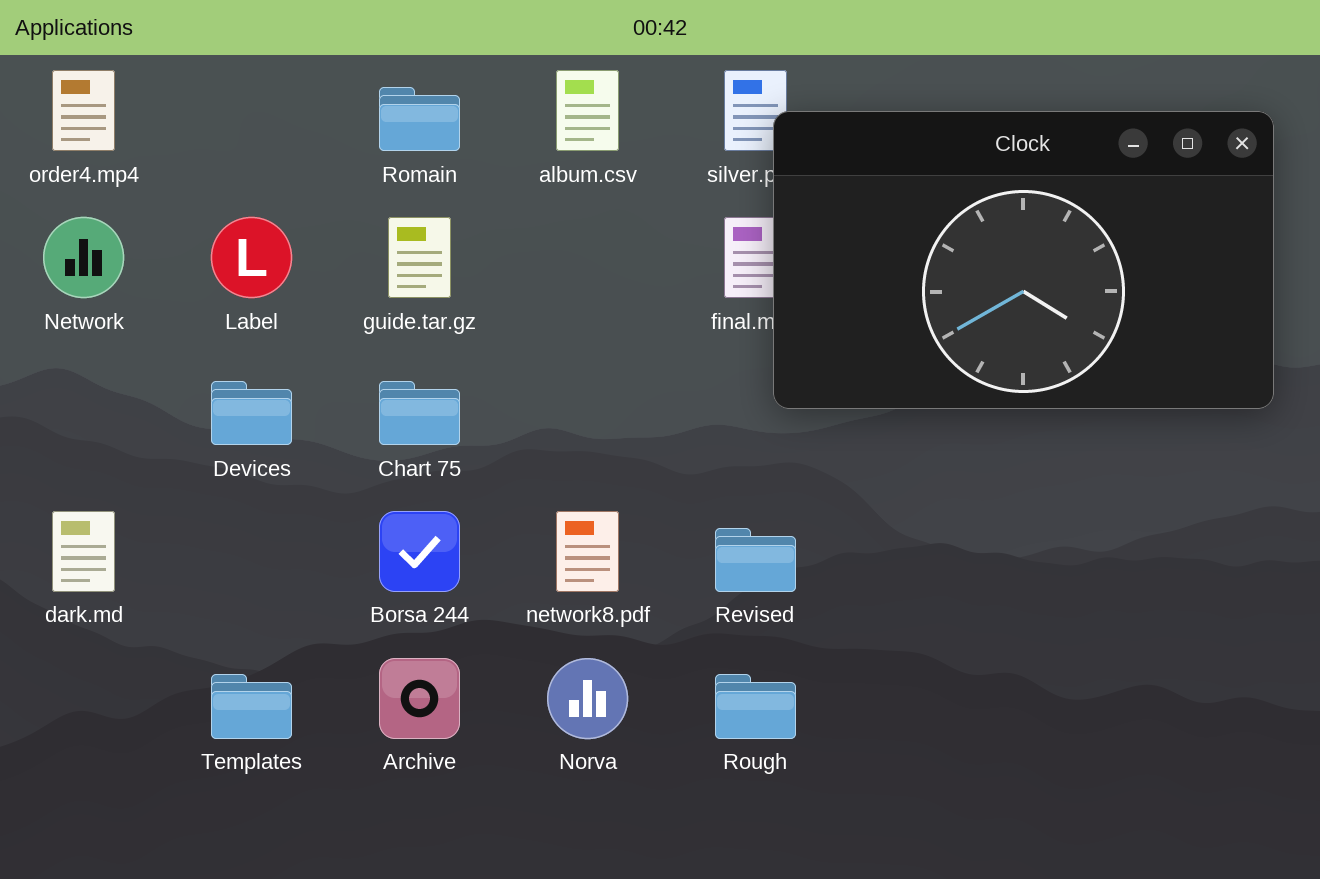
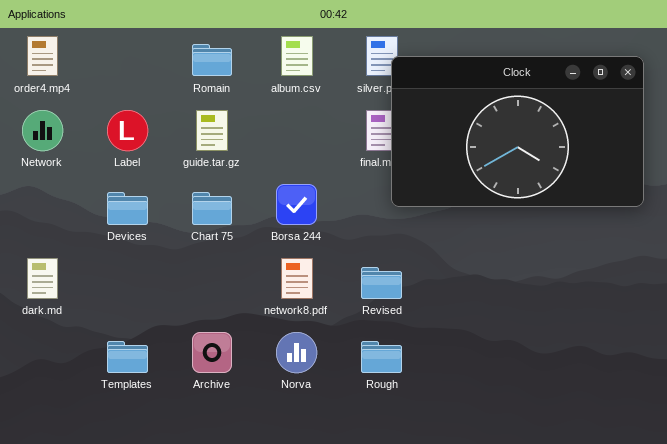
Borsa 244: [379,511,460,592] -> [276,184,317,225], moved

